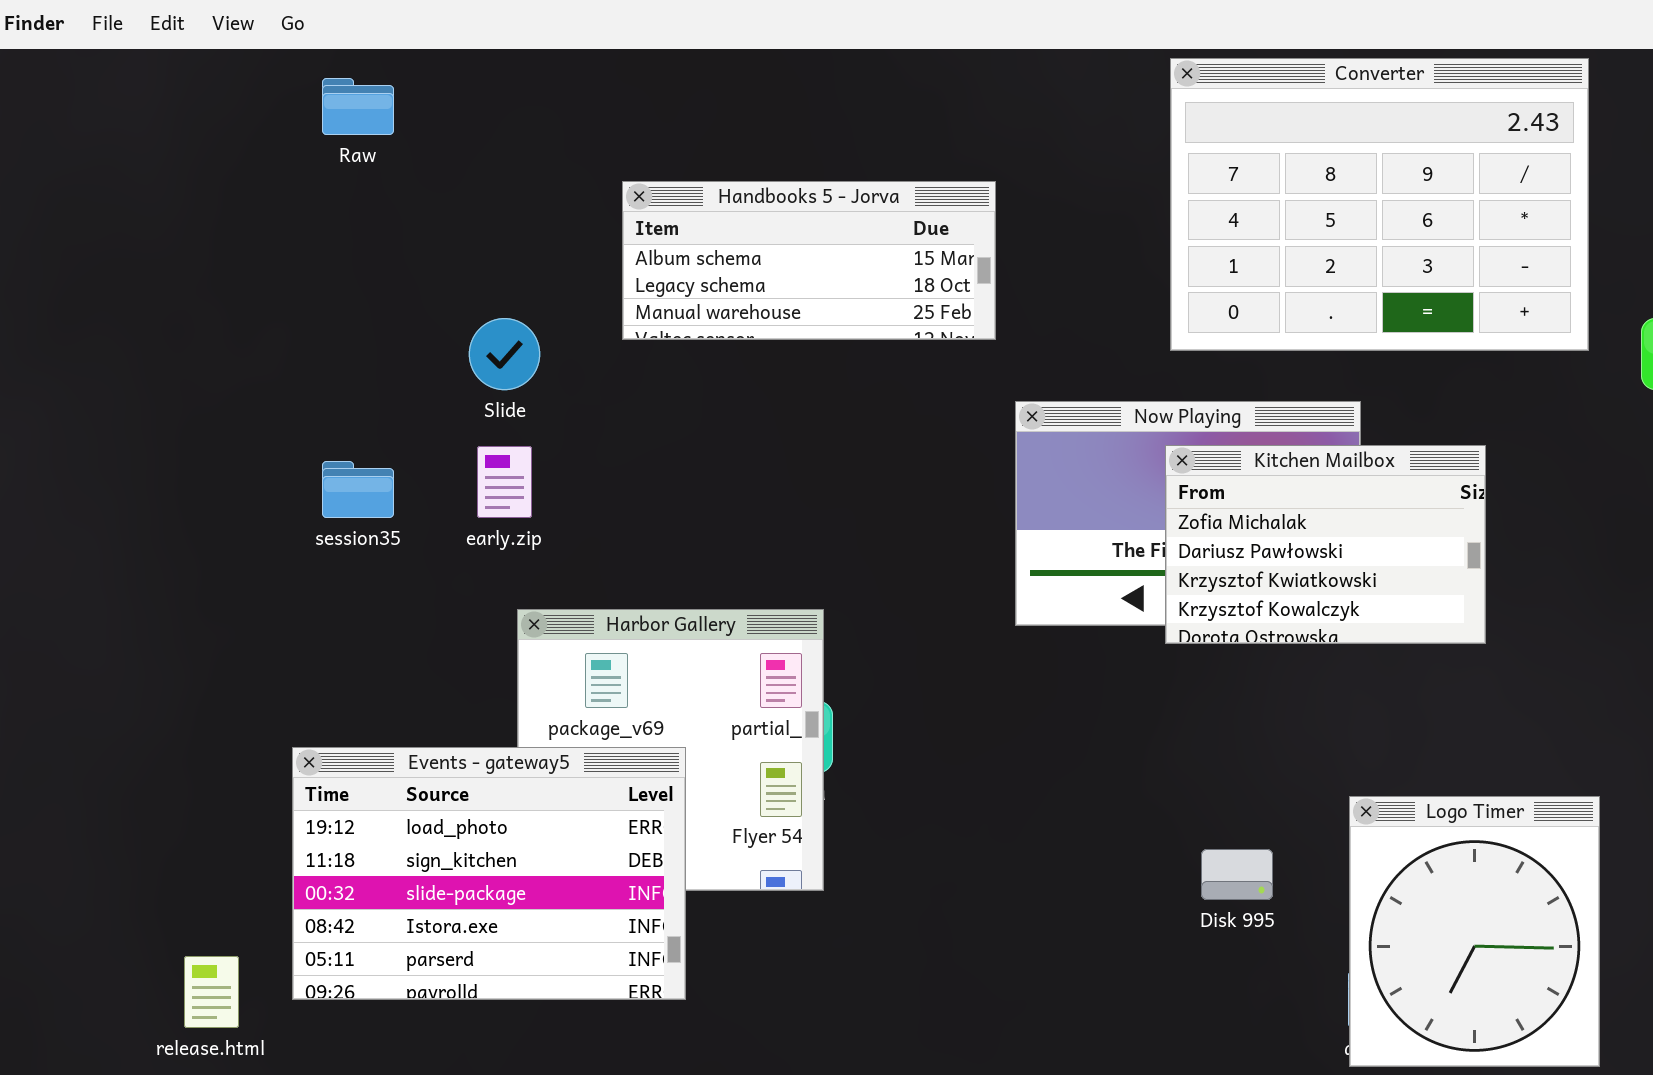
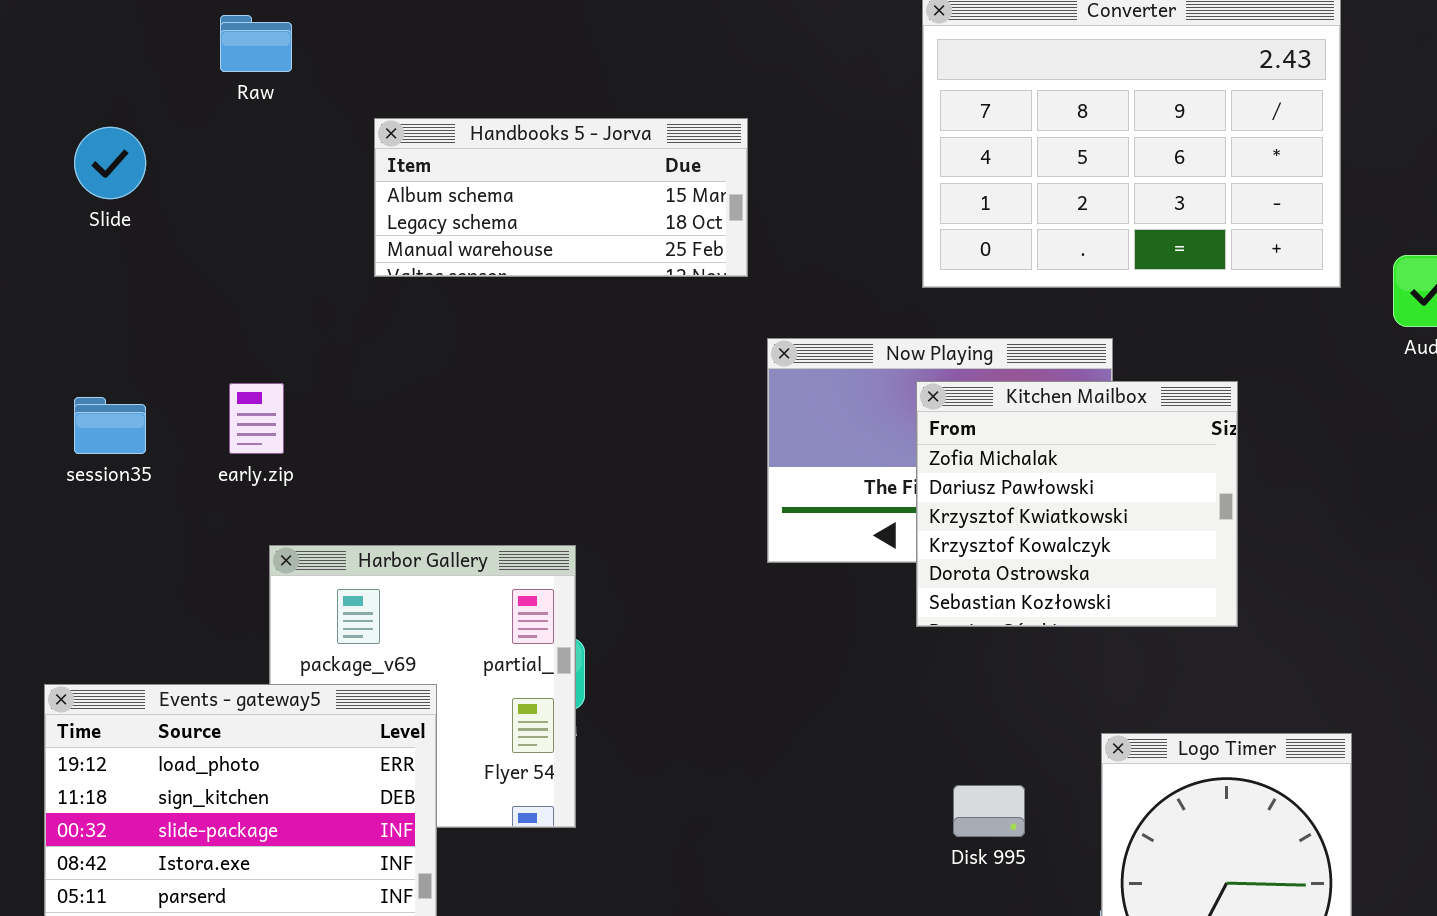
Raw: [322,78,394,135] -> [220,15,292,72], moved
Slide: [469,318,540,390] -> [74,127,146,199], moved
Kitchen Mailbox: [1165,445,1486,644] -> [916,381,1238,627], resized

